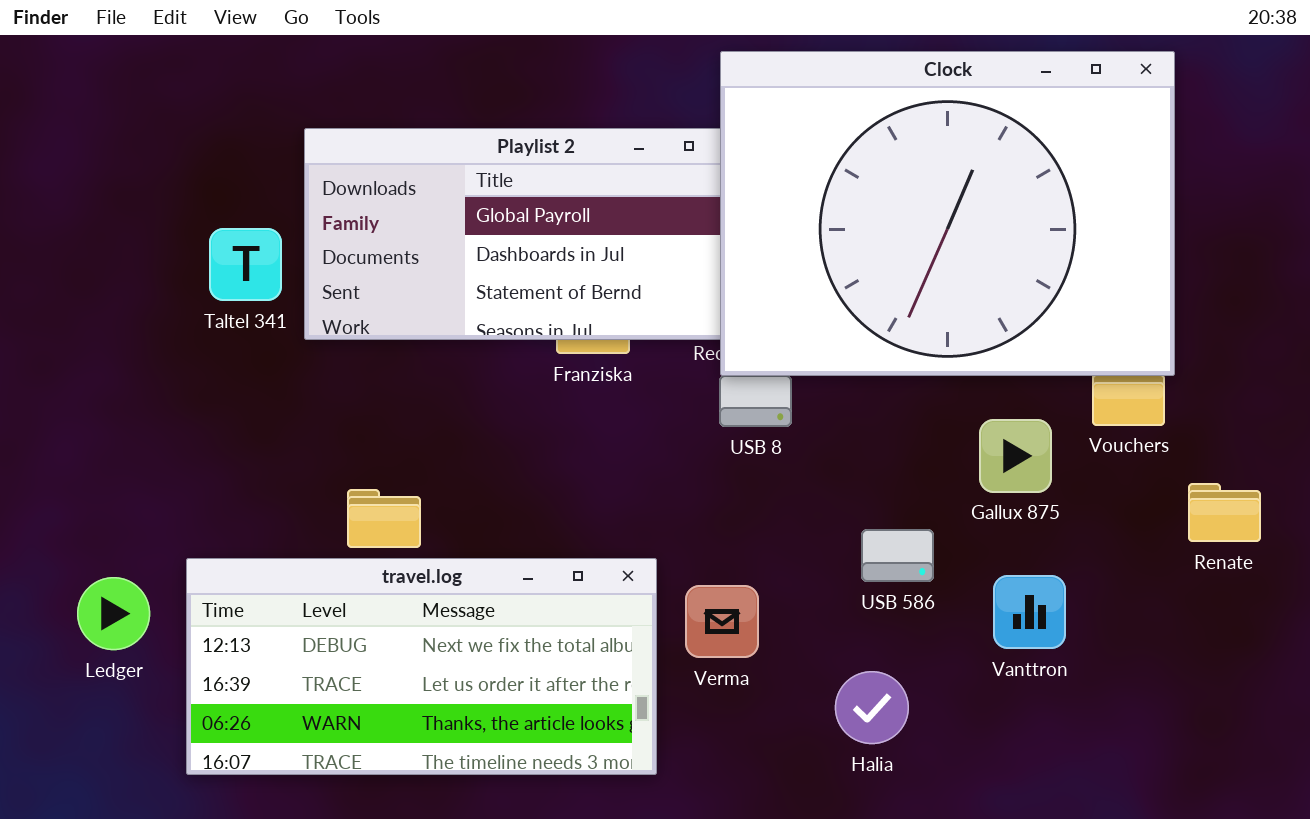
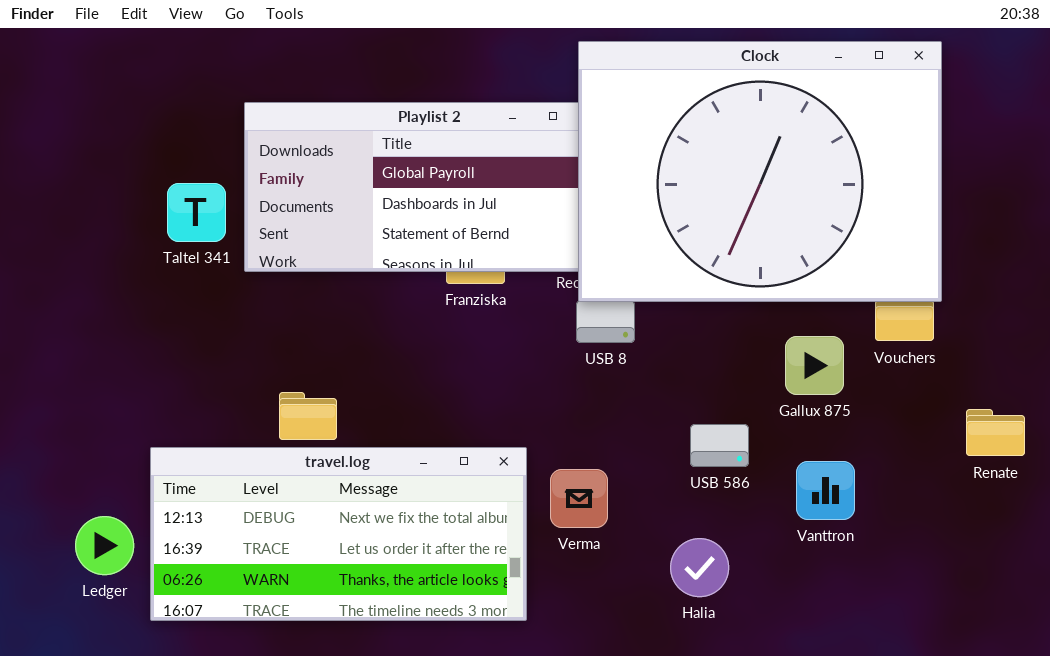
Renate: [1188,483,1261,542] -> [966,409,1025,456], moved
Ledger: [77,577,150,650] -> [75,516,134,575], moved

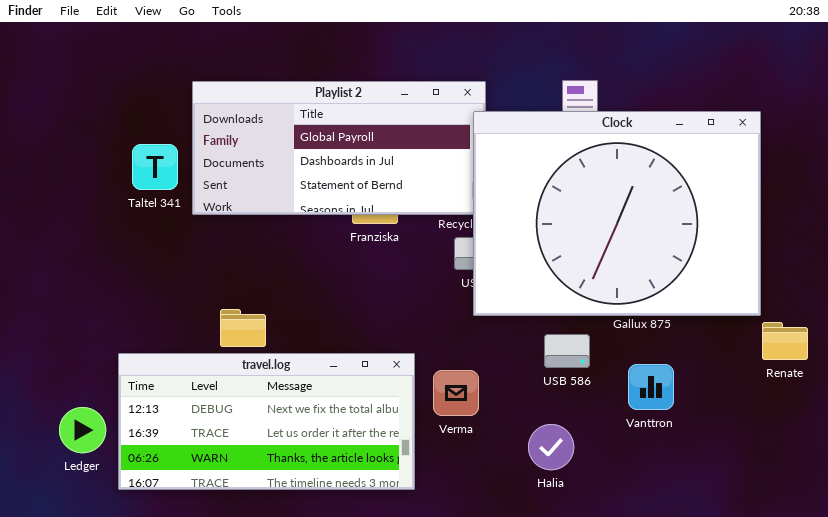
Clock: [578,41,942,302] -> [473,111,761,316], moved

